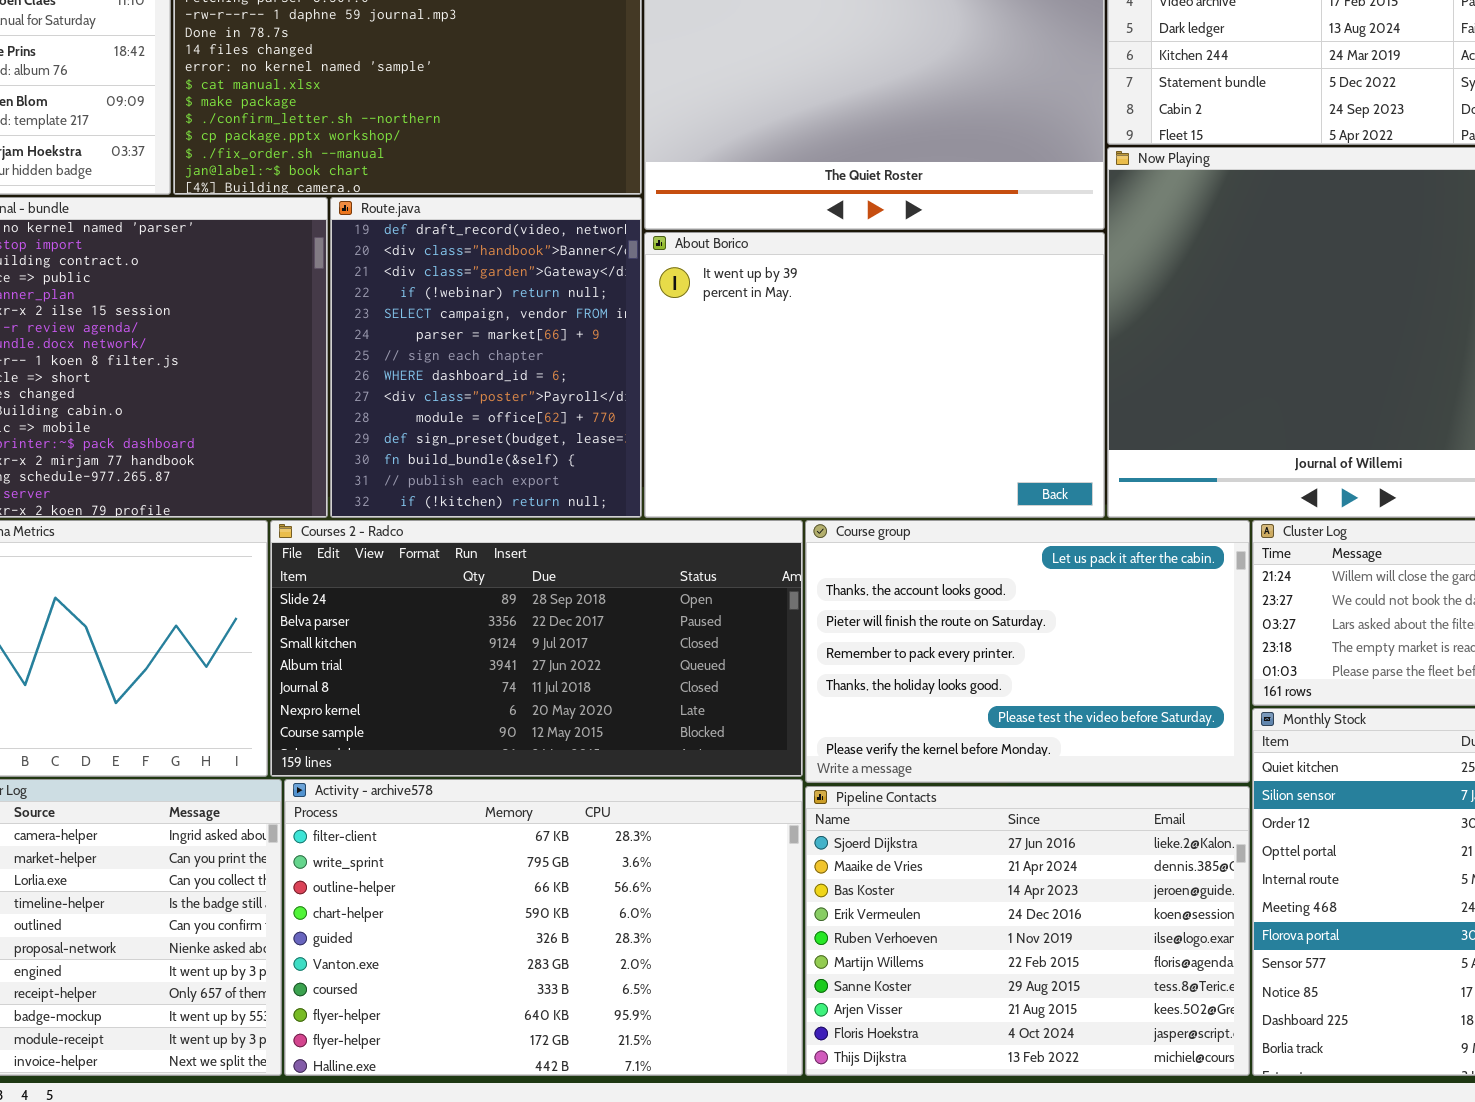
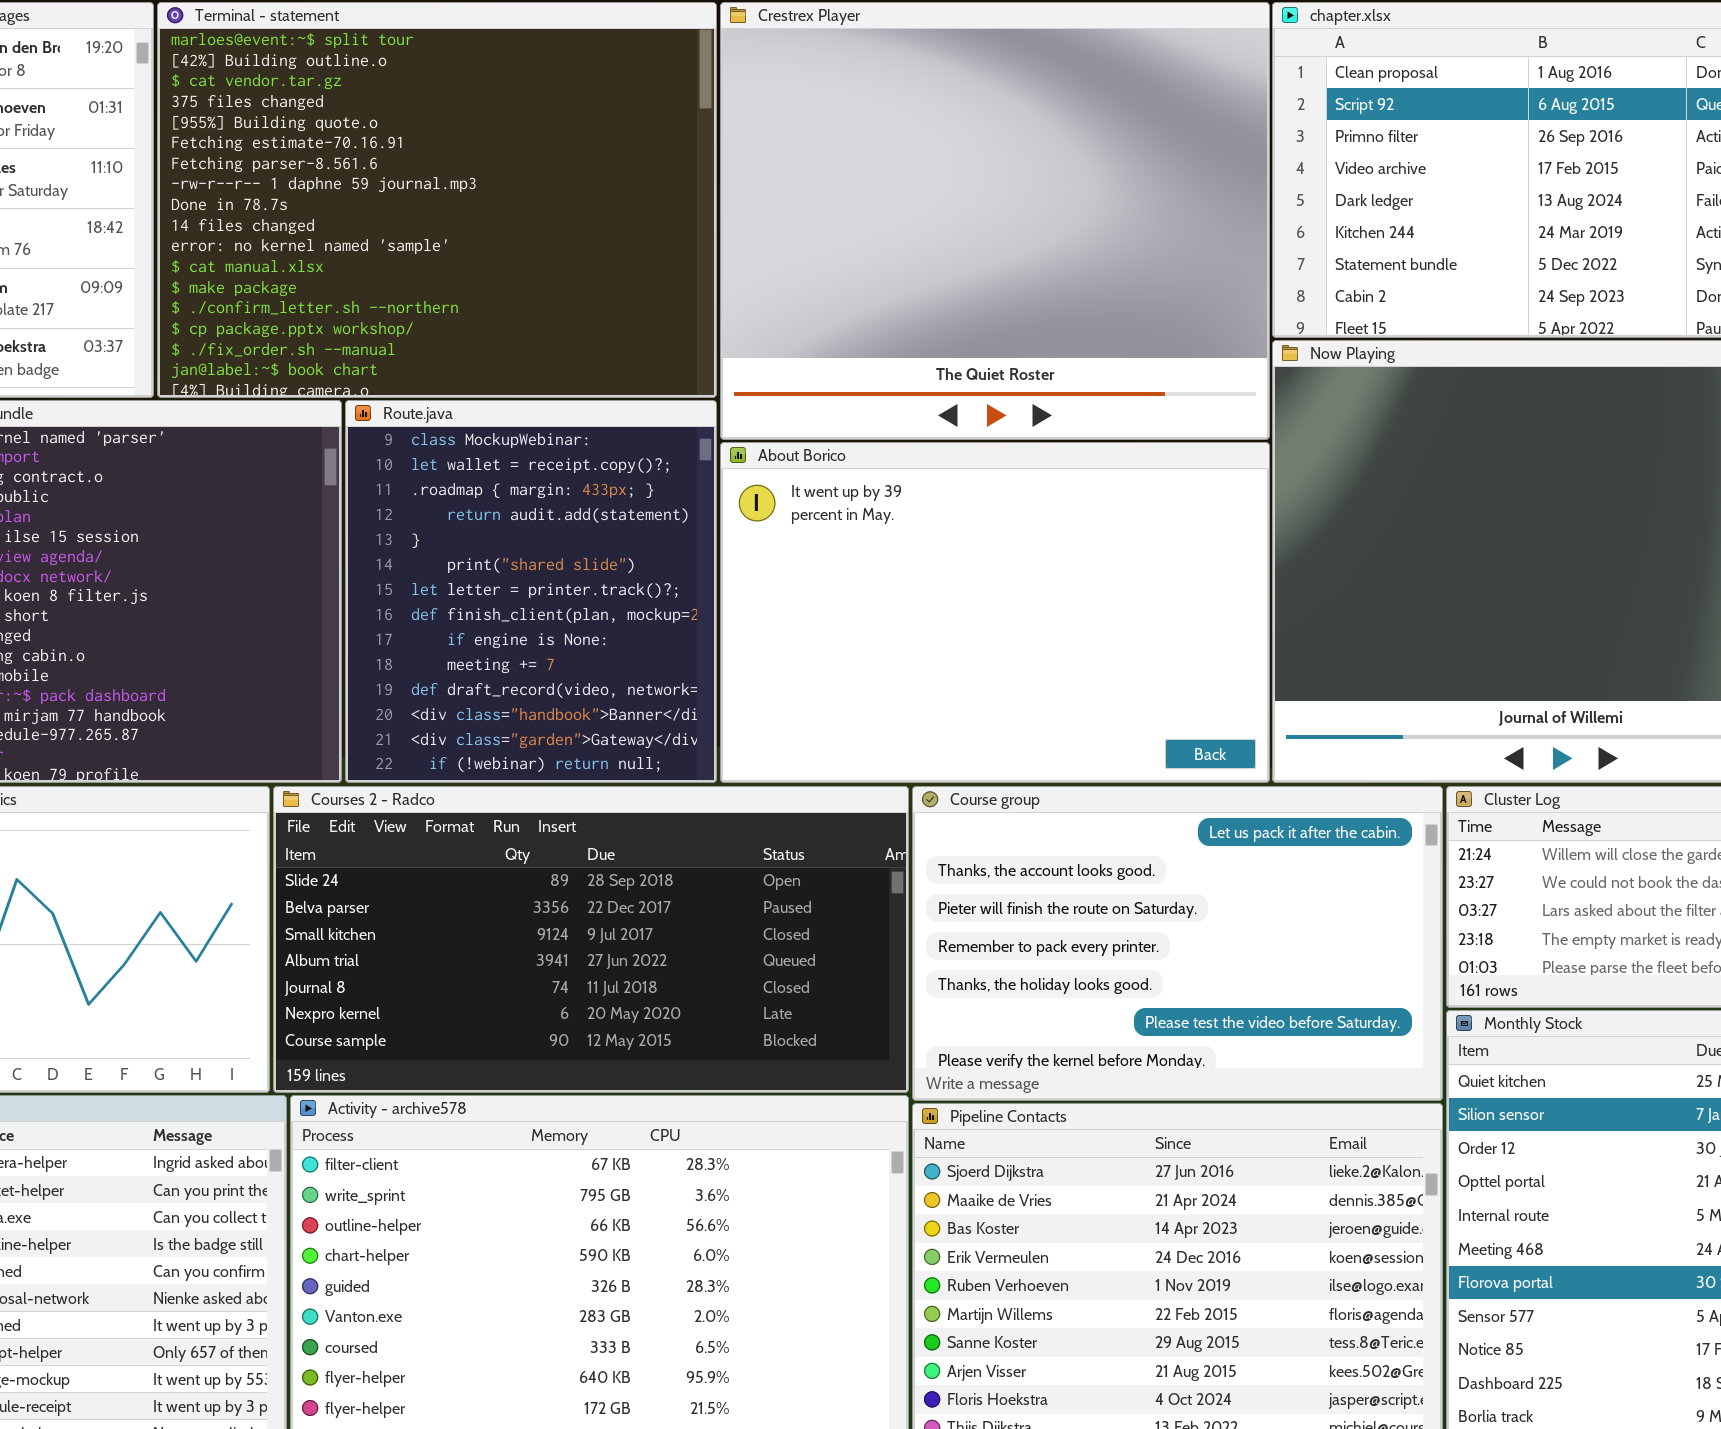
Route.java: [330,197,642,518] -> [345,400,717,783], scrolled up 10 rows

